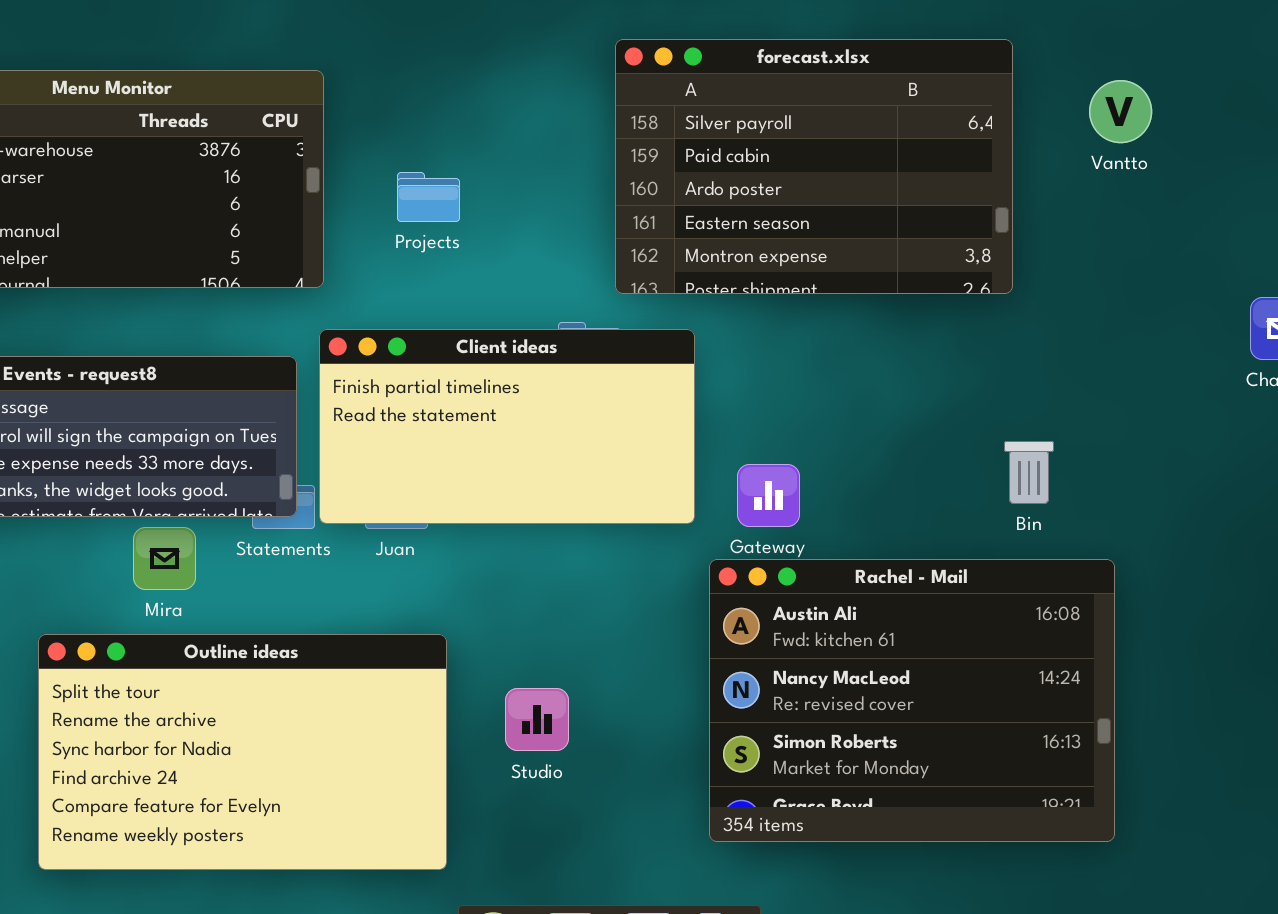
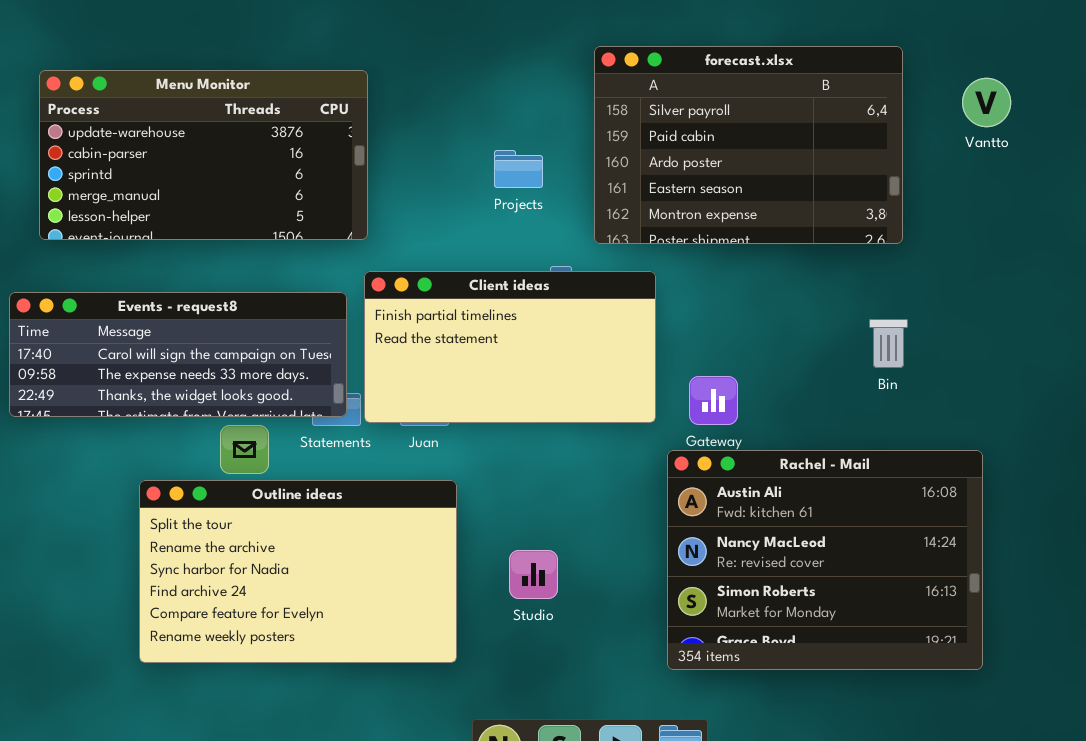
Projects: [397,172,460,222] -> [494,150,543,188], moved
Bin: [1004,441,1054,504] -> [869,319,908,368], moved
Outline ideas: [38,634,447,870] -> [139,480,457,663], moved

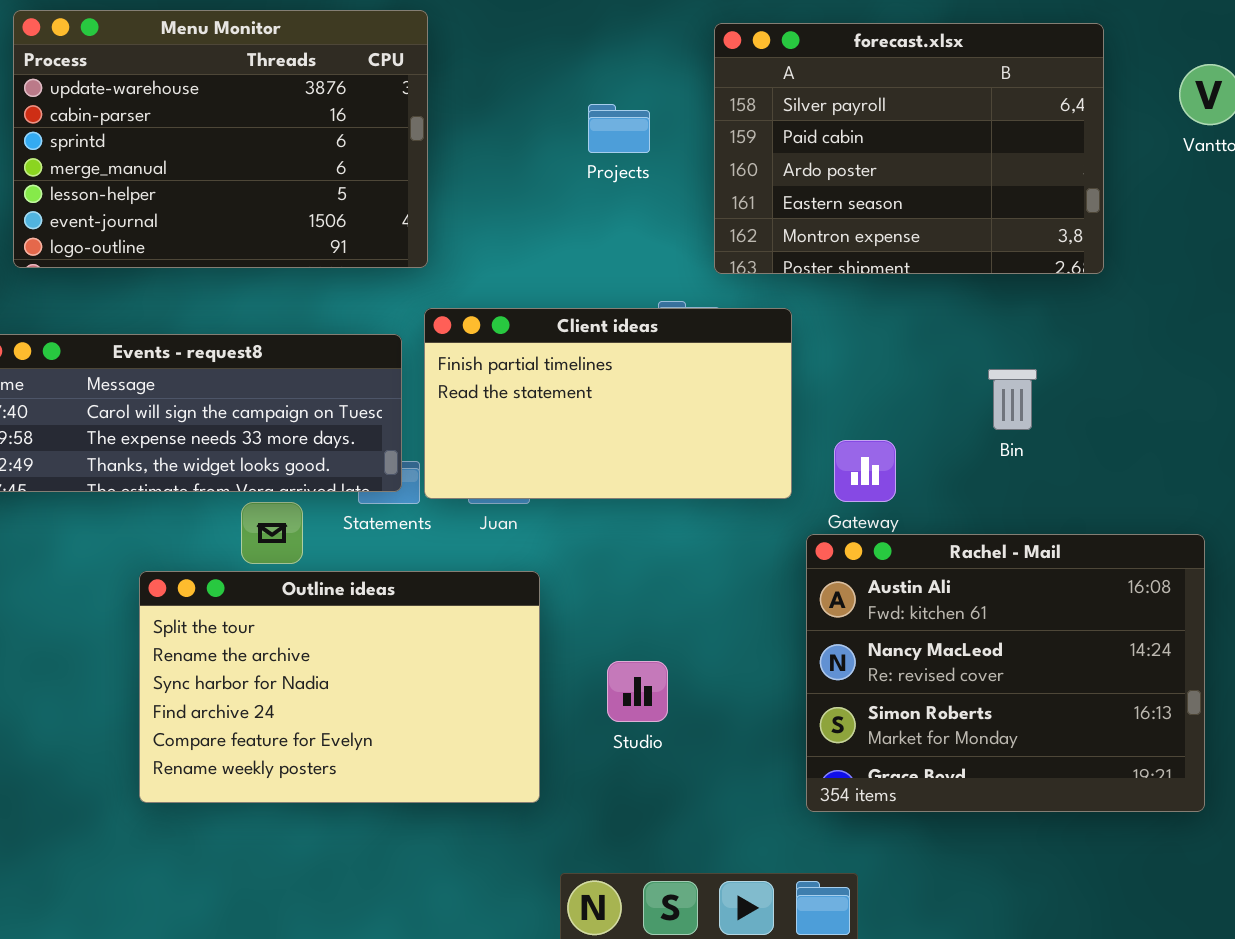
Menu Monitor: [39,70,368,240] -> [13,10,428,268], resized
Projects: [494,150,543,188] -> [588,104,650,153], moved
Bin: [869,319,908,368] -> [988,369,1037,430], moved

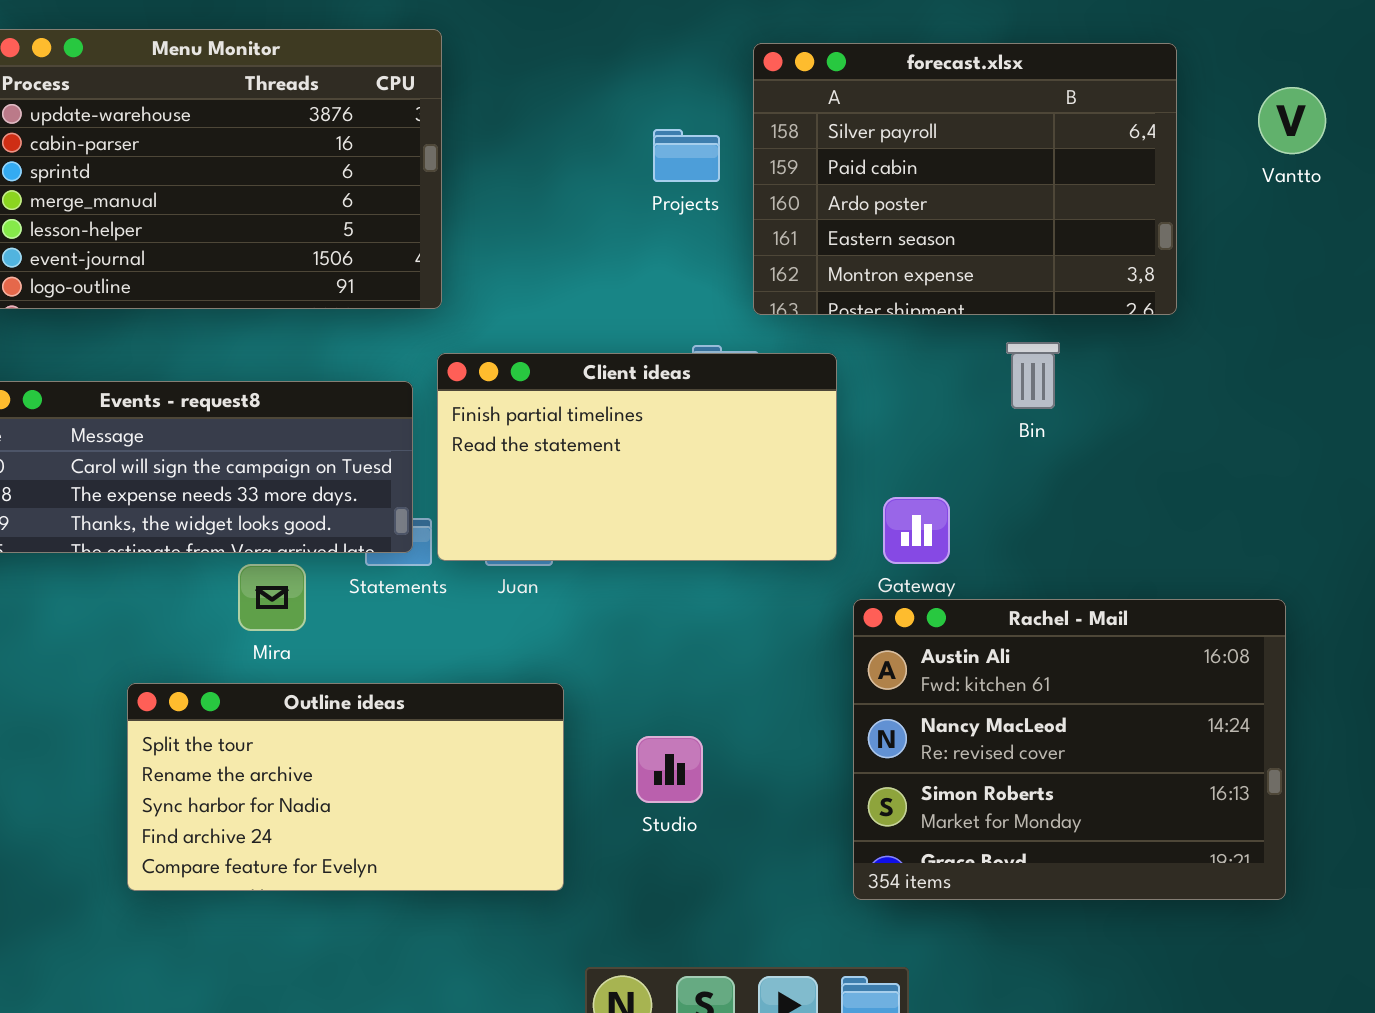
Projects: [588,104,650,153] -> [653,129,720,182], moved
Bin: [988,369,1037,430] -> [1006,342,1060,409], moved
Outline ideas: [139,571,540,803] -> [127,683,564,891], resized

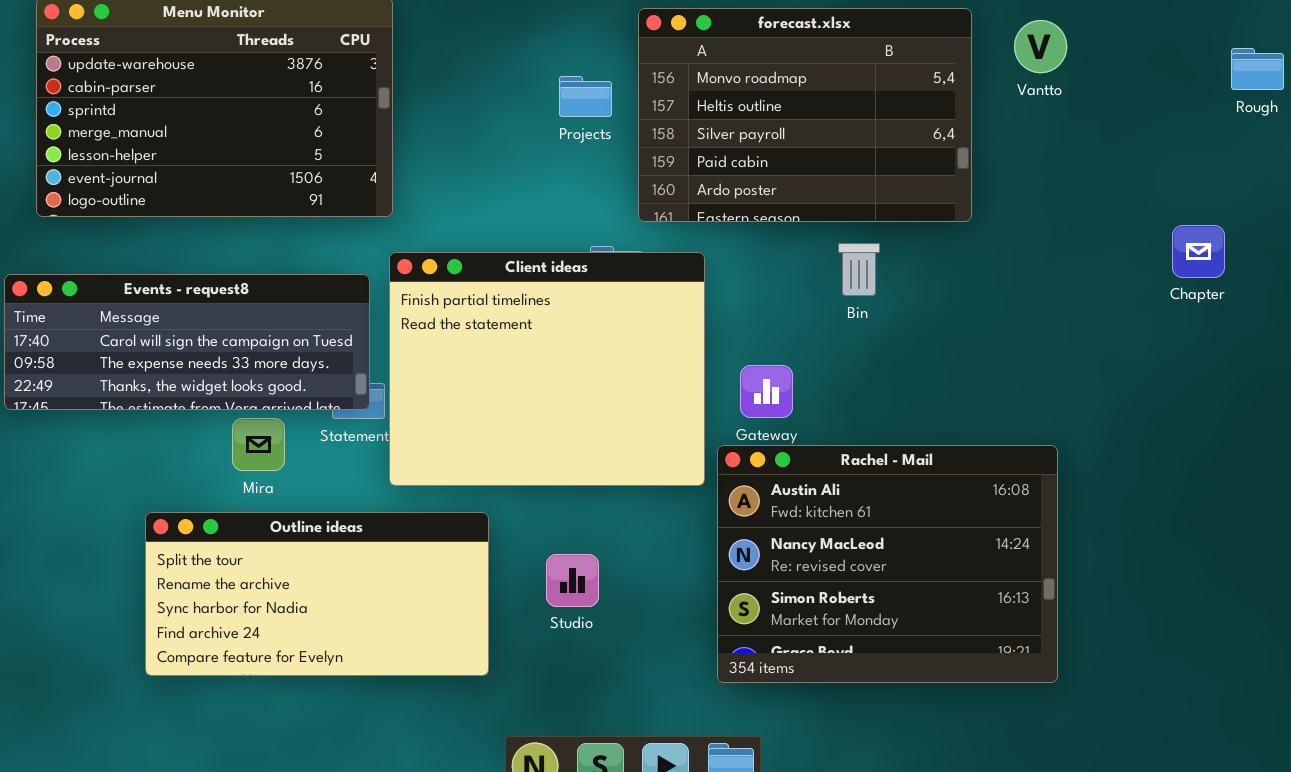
forecast.xlsx: [753,43,1177,315] -> [638,8,972,222], scrolled up 2 rows
Vantto: [1258,87,1326,154] -> [1014,20,1067,73], moved
Client ideas: [437,353,837,561] -> [389,252,705,486], resized

